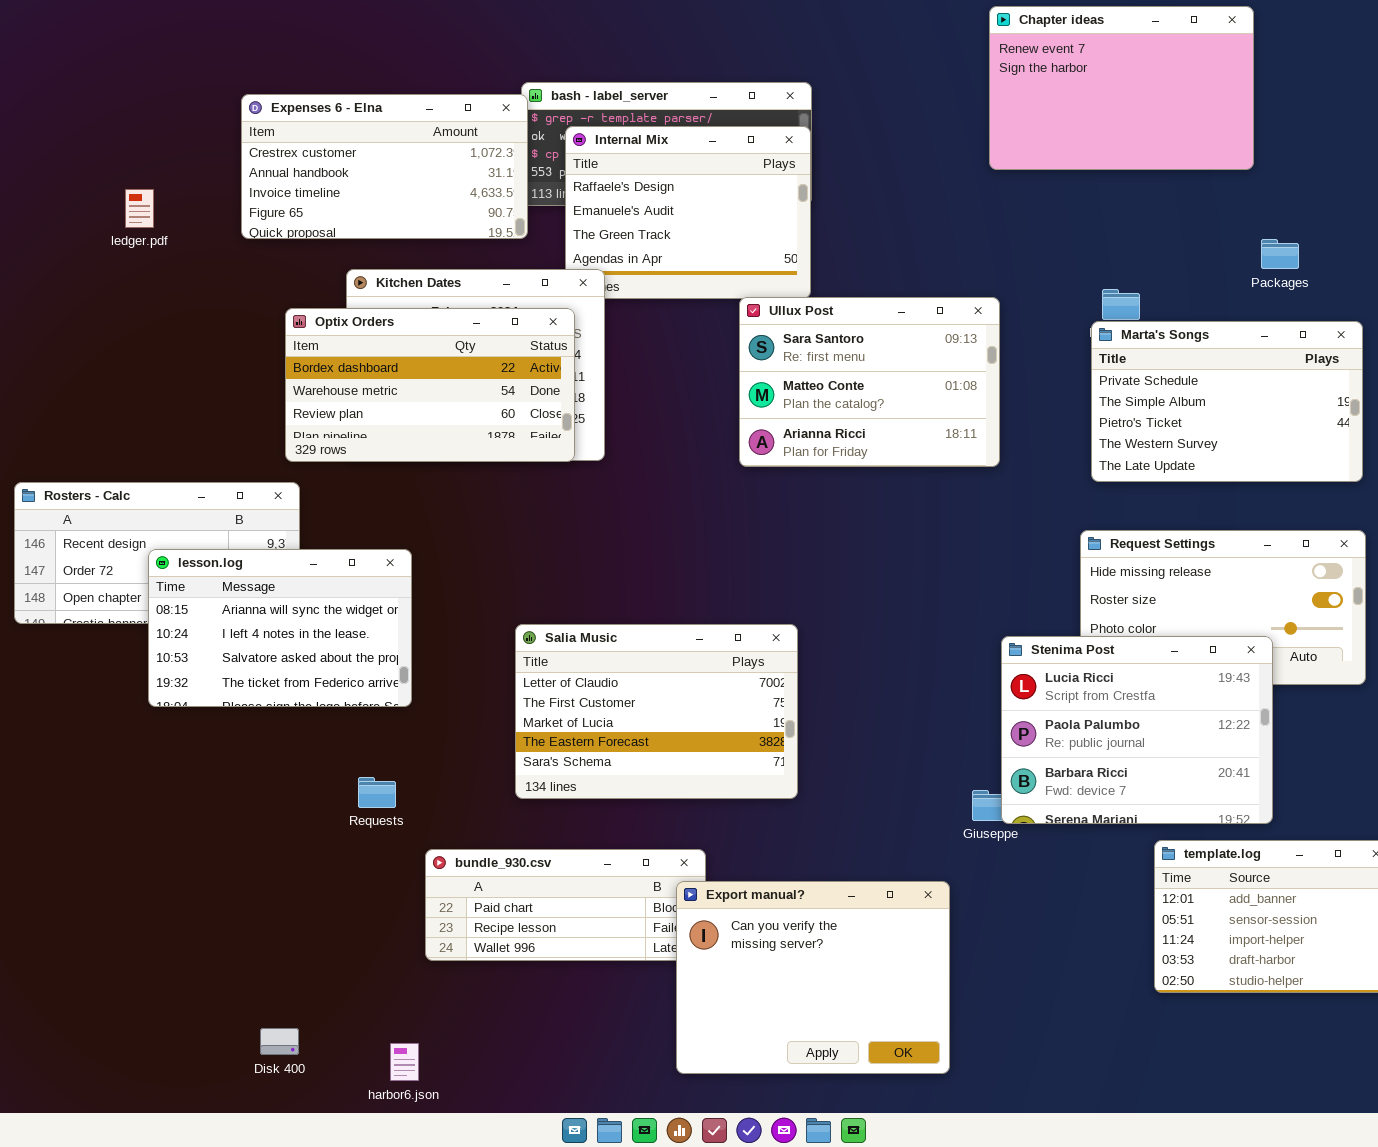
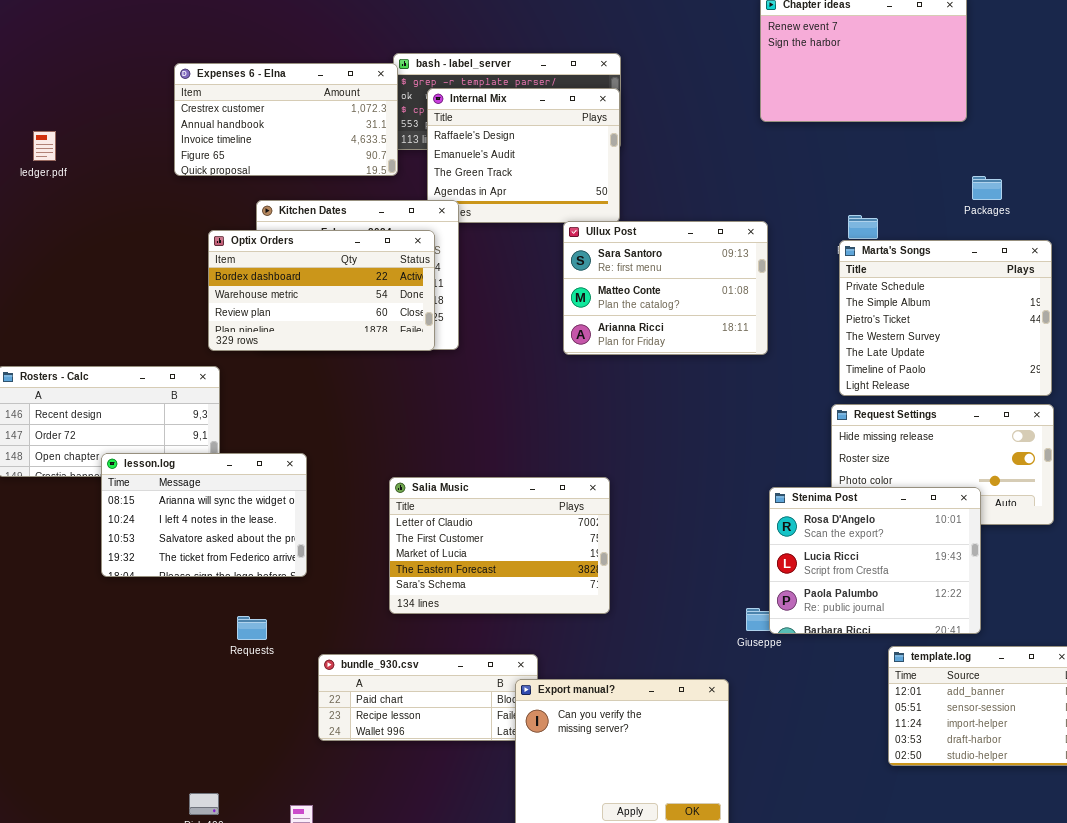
ledger.pdf: [125,189,154,228] -> [33,131,56,161], moved
Marta's Songs: [1091,321,1363,482] -> [839,240,1052,396], resized
lesson.log: [148,549,412,707] -> [101,453,307,577], moved
Stenima Post: [1001,636,1273,824] -> [769,487,981,634], scrolled up 1 row
Requests: [358,777,396,808] -> [237,616,267,640], moved

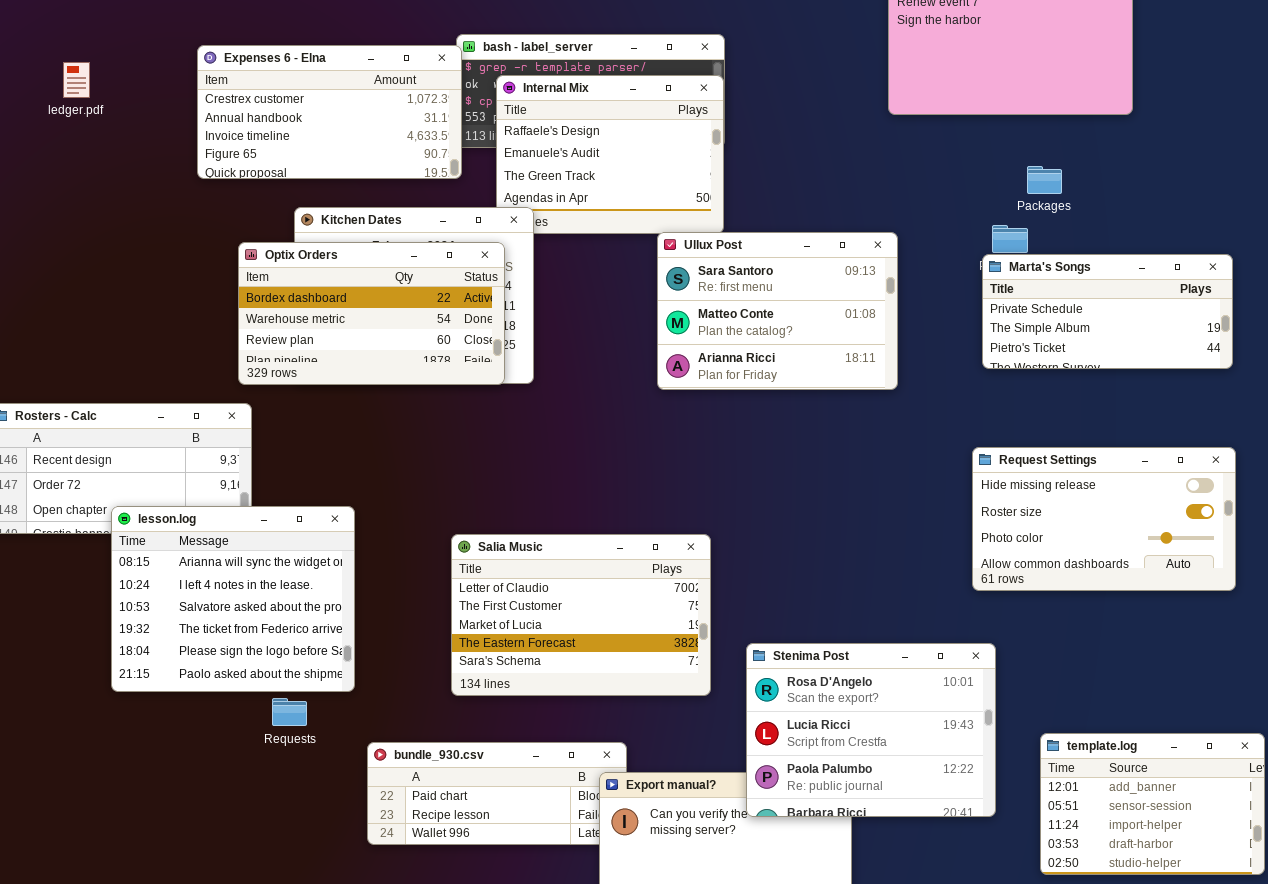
ledger.pdf: [33,131,56,161] -> [63,62,90,98], moved
Packages: [972,176,1002,200] -> [1027,166,1062,194], moved
Marta's Songs: [839,240,1052,396] -> [982,254,1233,369], resized
lesson.log: [101,453,307,577] -> [111,506,355,692], resized
Stenima Post: [769,487,981,634] -> [746,643,996,817], moved

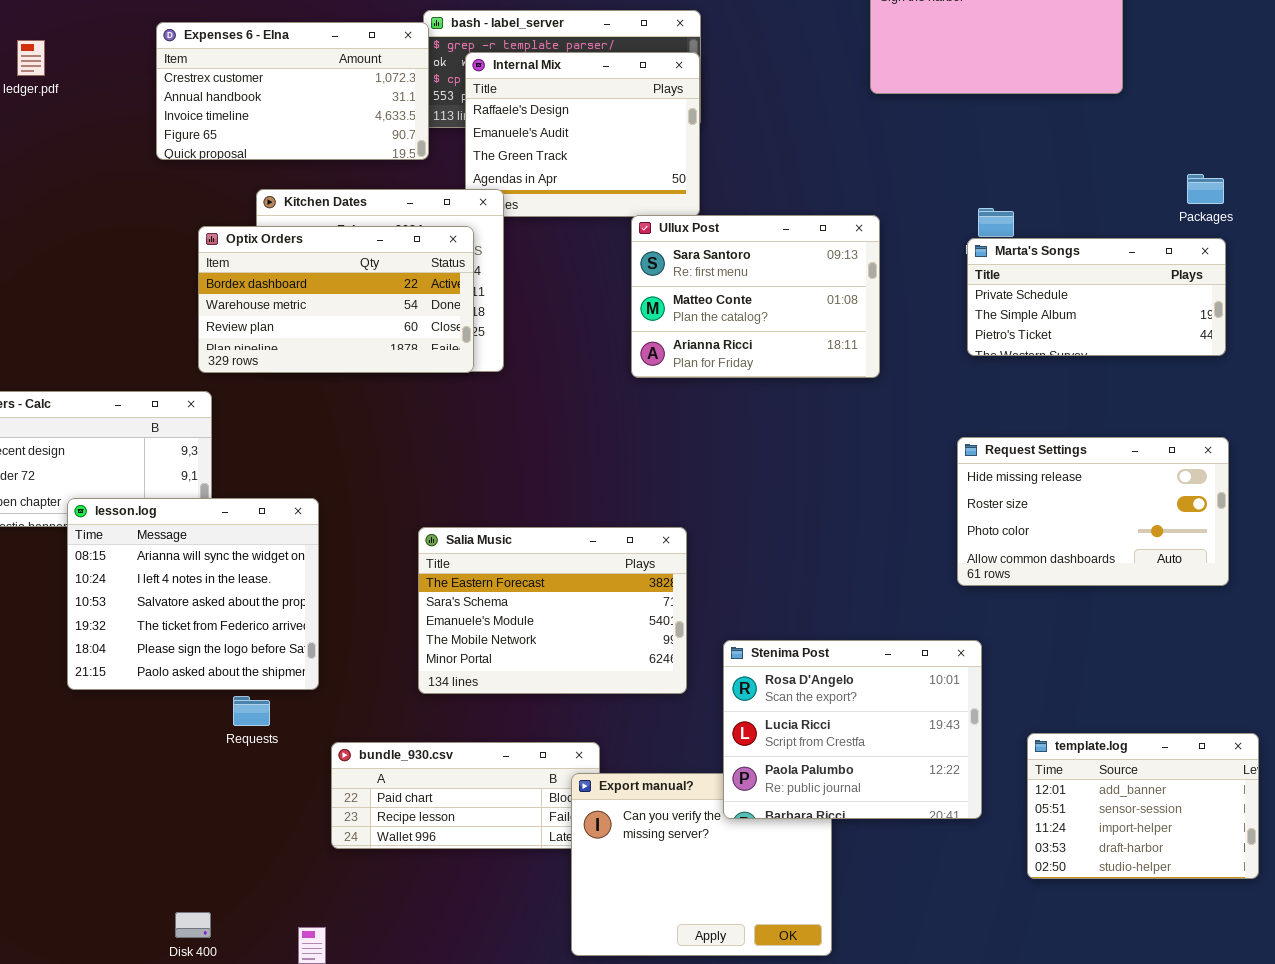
Packages: [1027,166,1062,194] -> [1187,174,1224,204], moved
Salia Music: [451,534,711,696] -> [418,527,687,694], scrolled down 3 rows

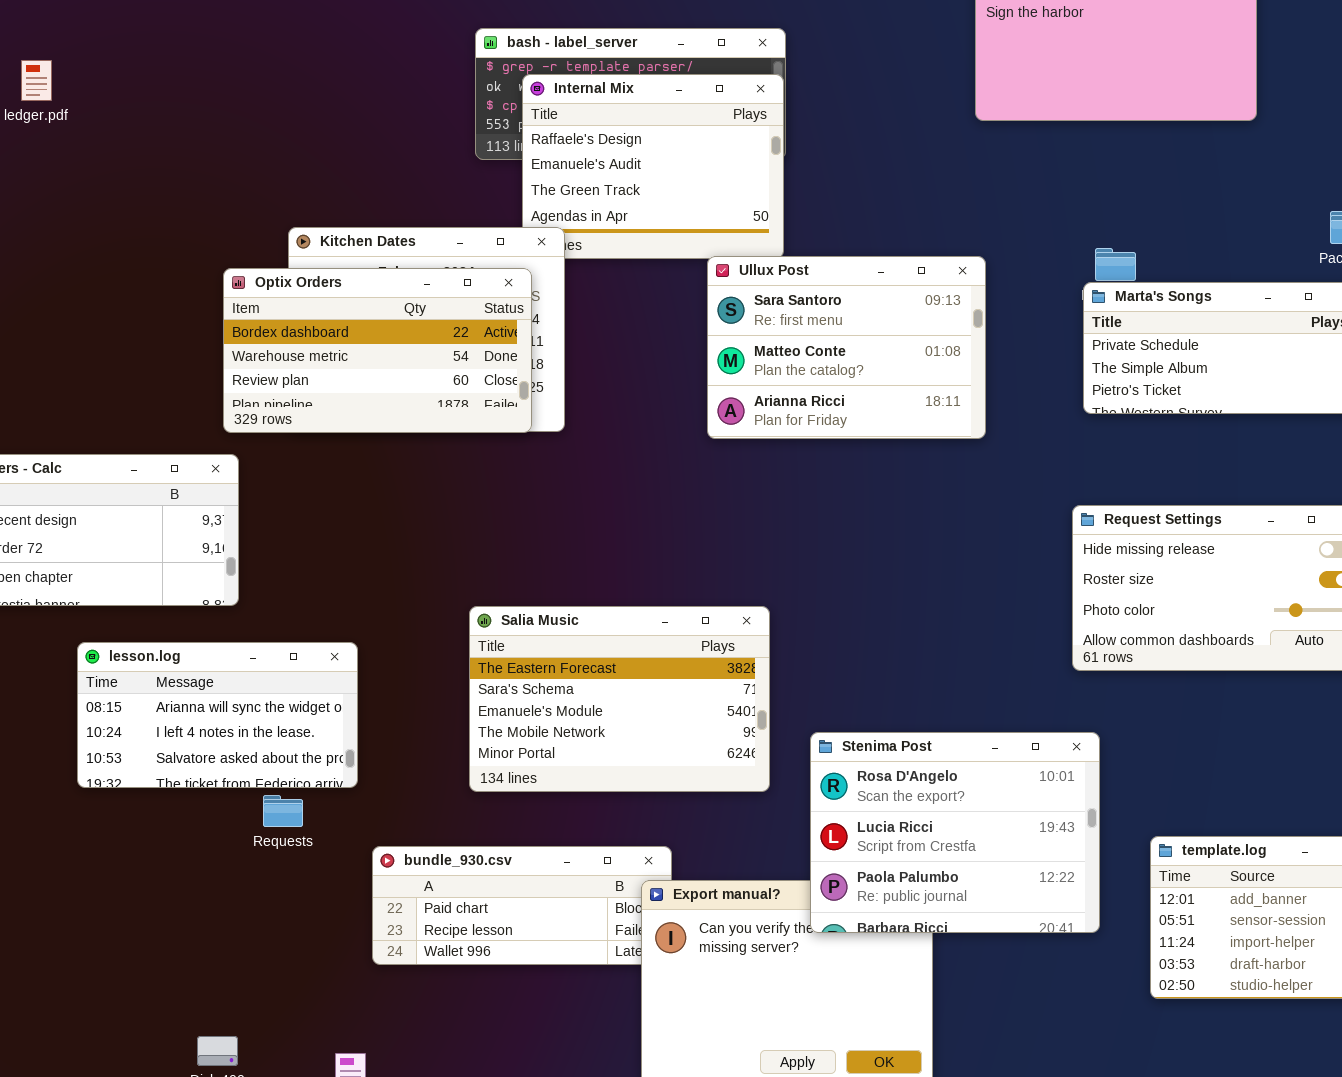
Expenses 6 - Elna: [156,22,429,160] -> none, closed
lesson.log: [67,498,319,690] -> [77,642,358,788], resized

